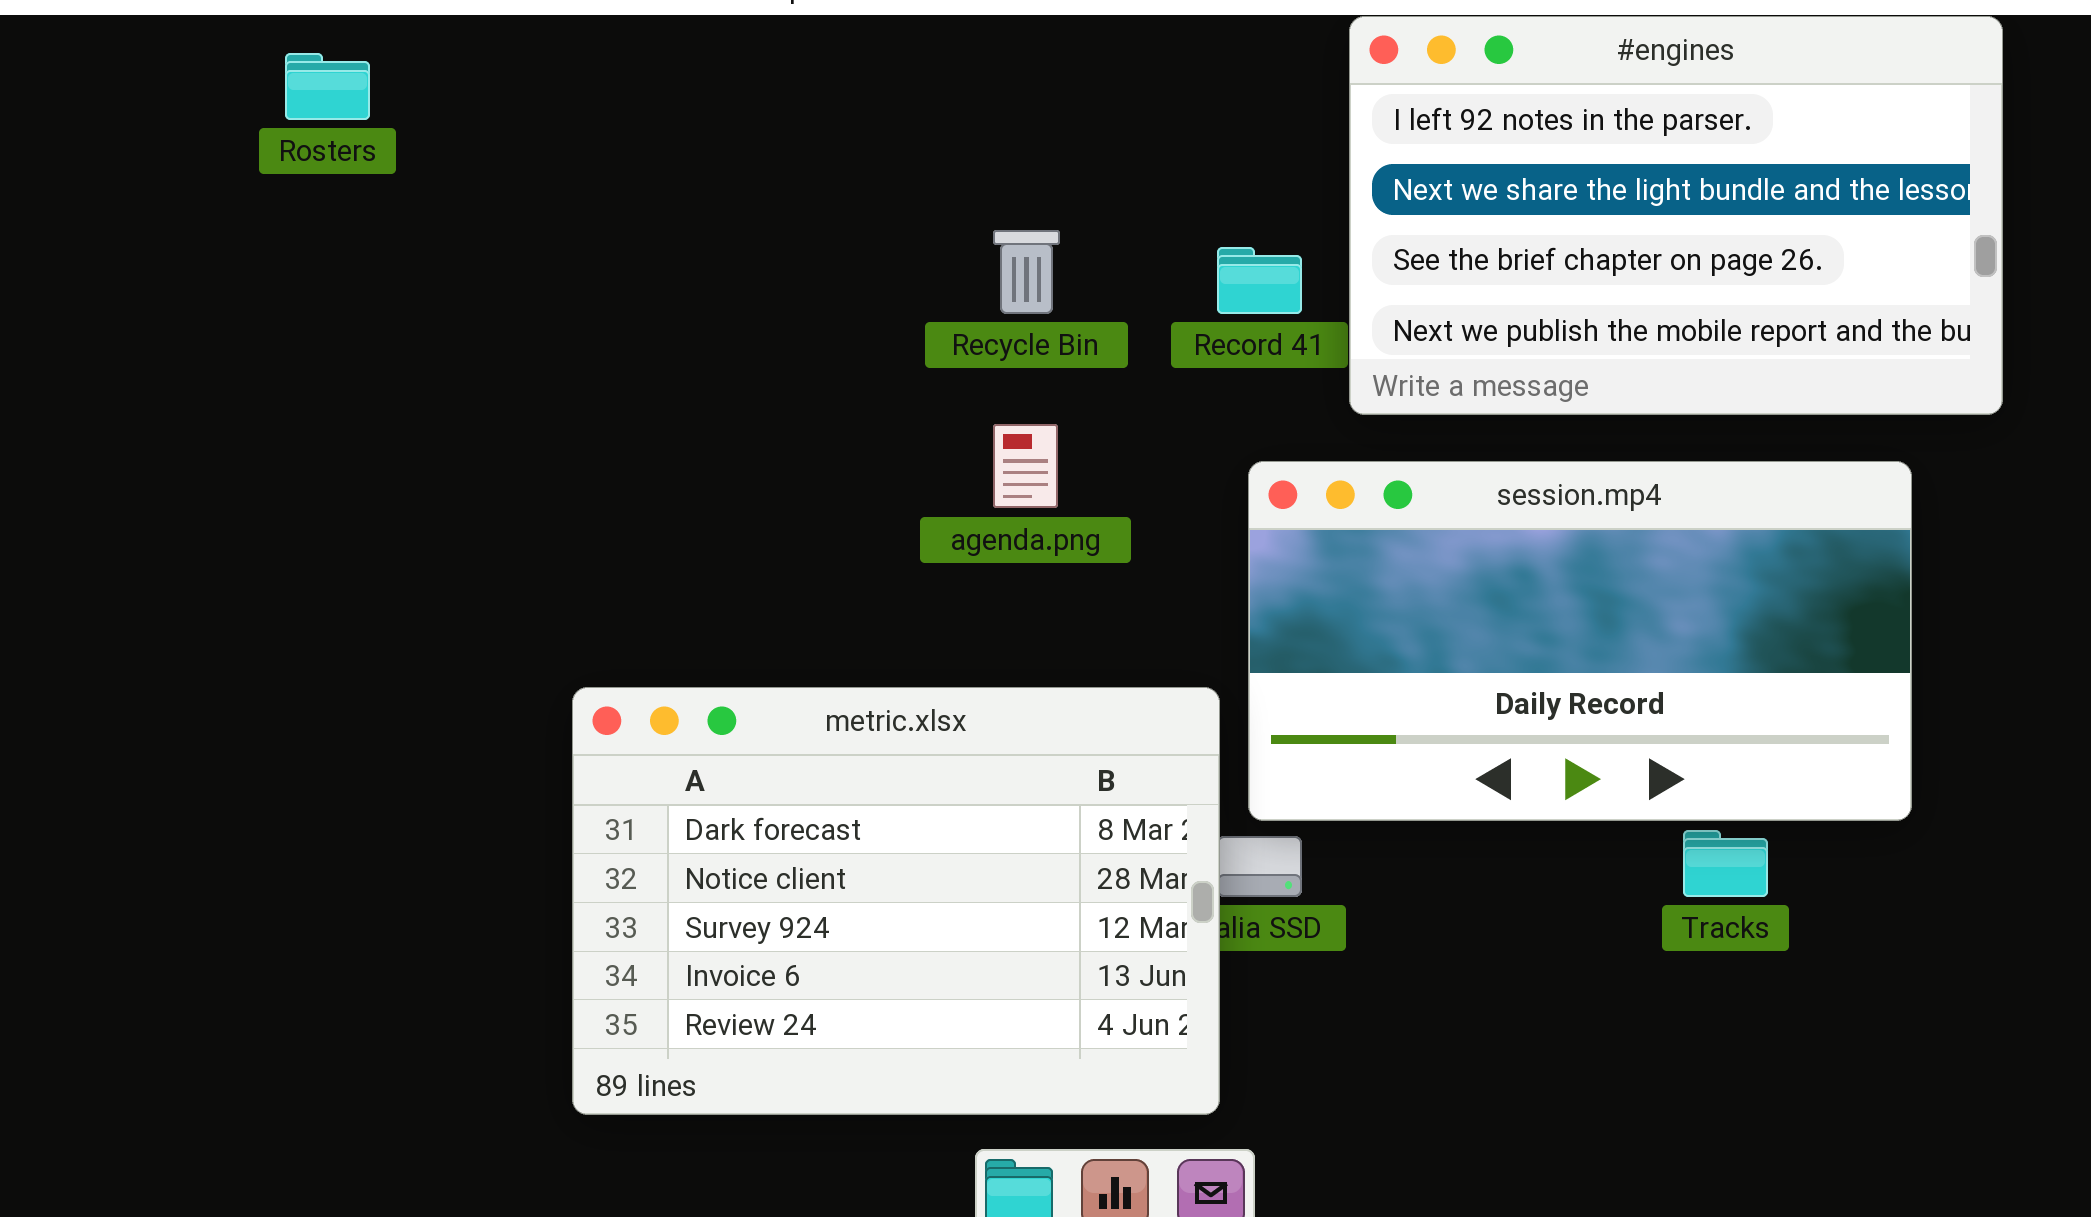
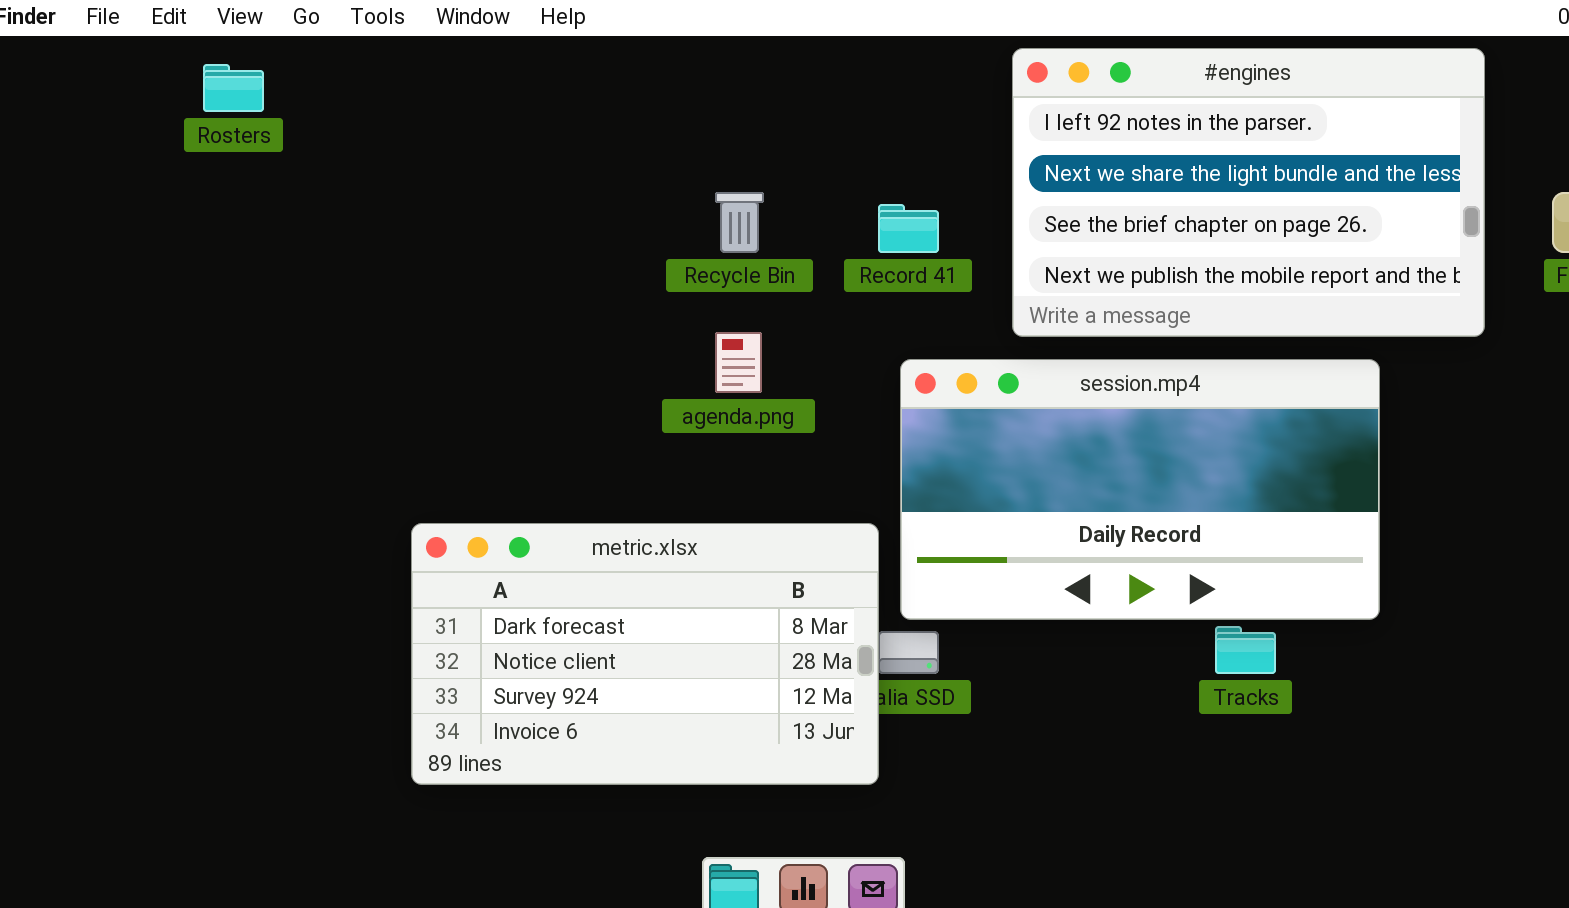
#engines: [1349,16,2003,415] -> [1012,48,1485,337], moved
metric.xlsx: [572,687,1220,1115] -> [411,523,879,785], resized

